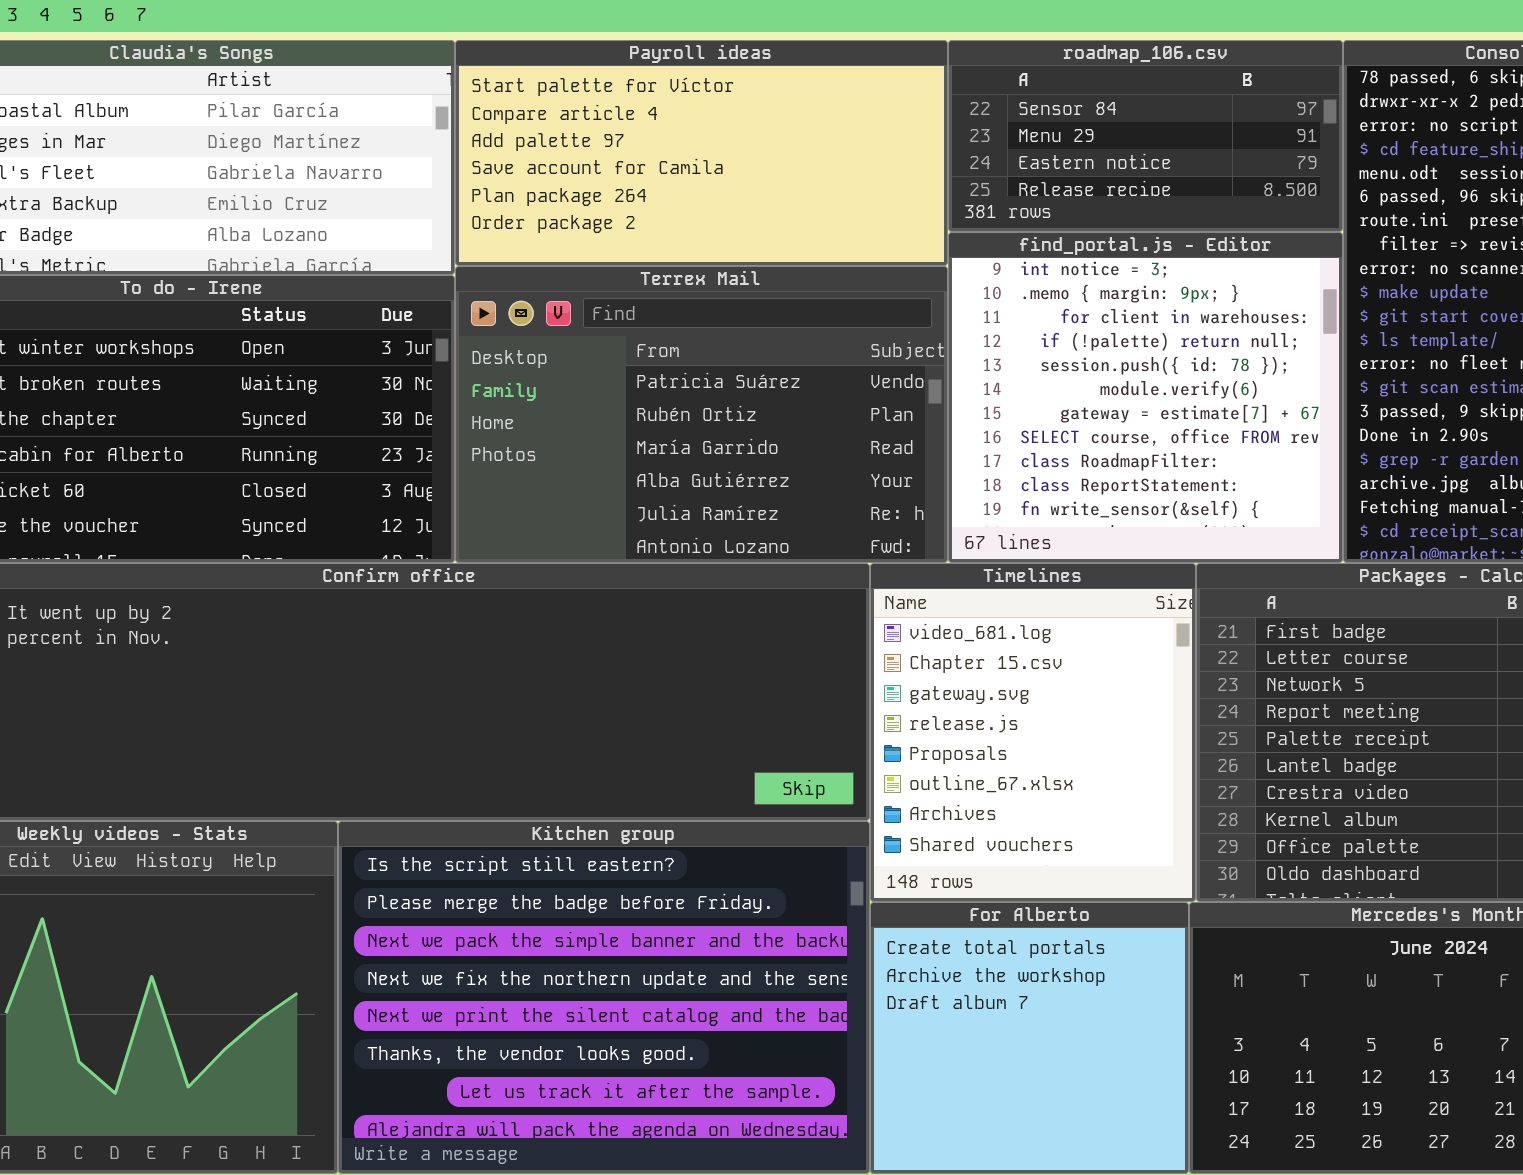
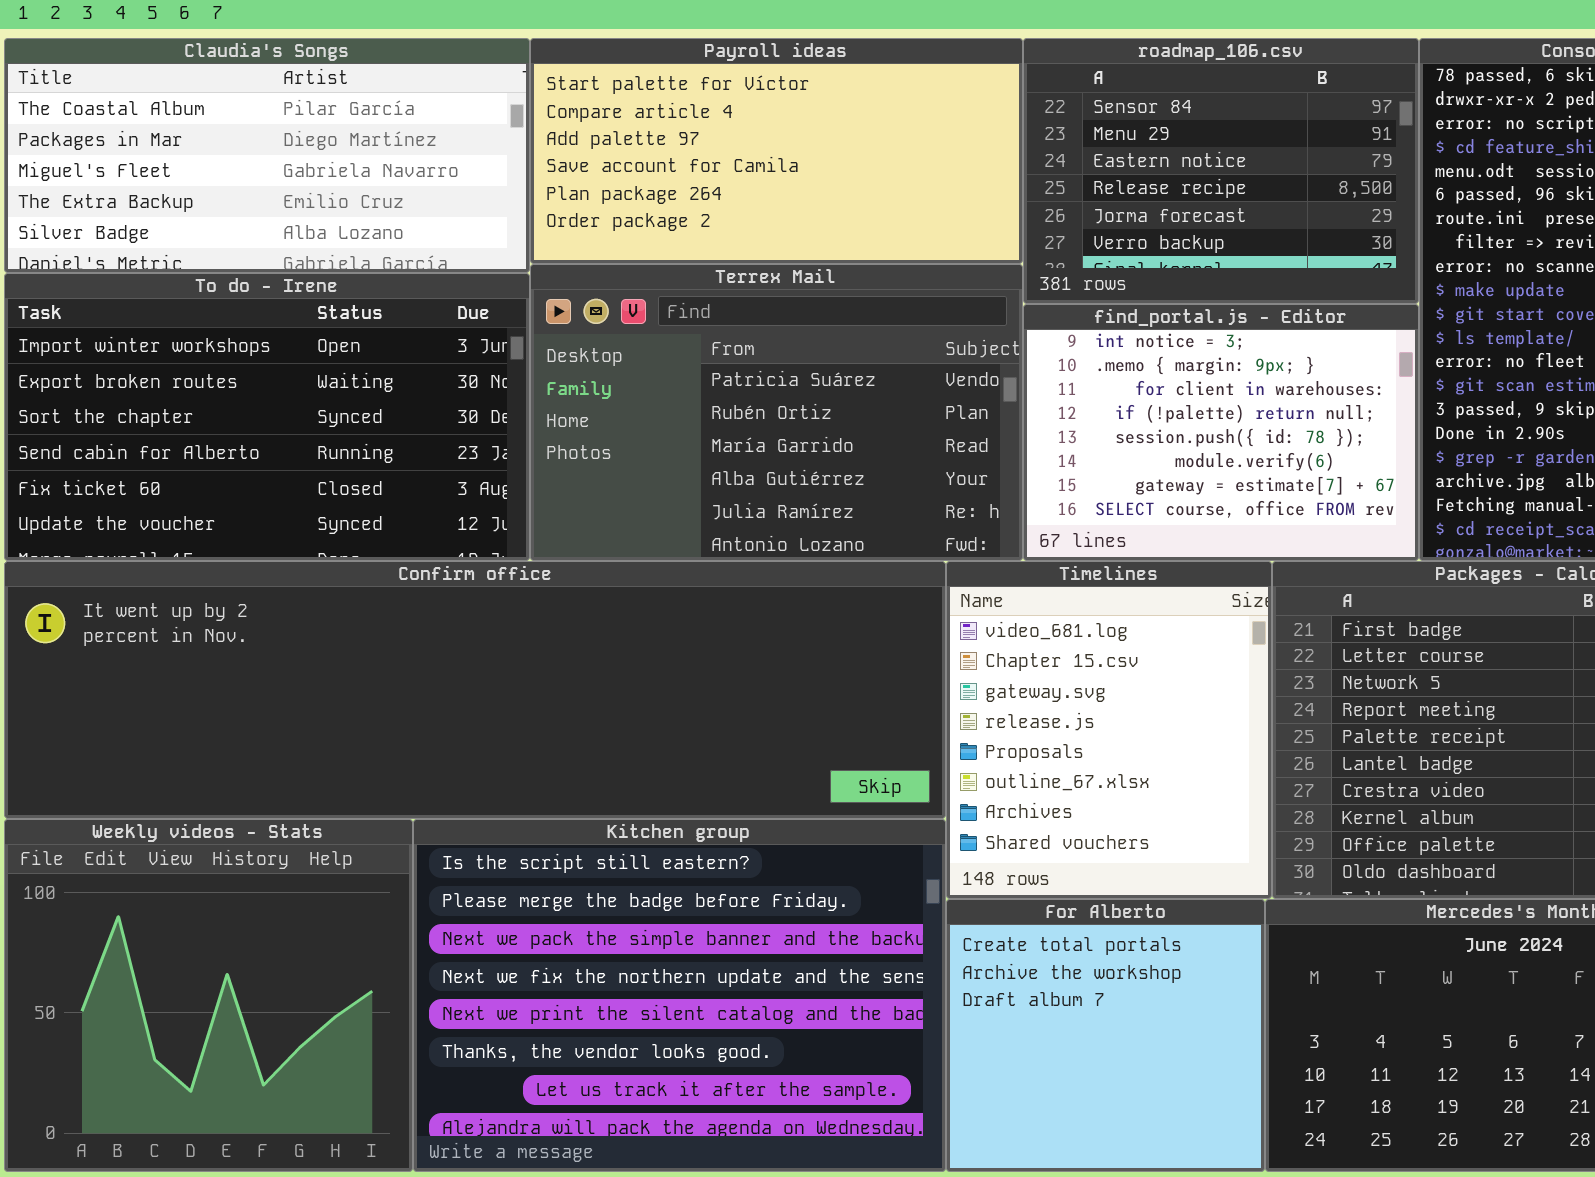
roadmap_106.csv: [948,40,1343,232] -> [1023,38,1419,304], resized
find_portal.js - Editor: [948,232,1343,563] -> [1023,304,1419,561], resized

